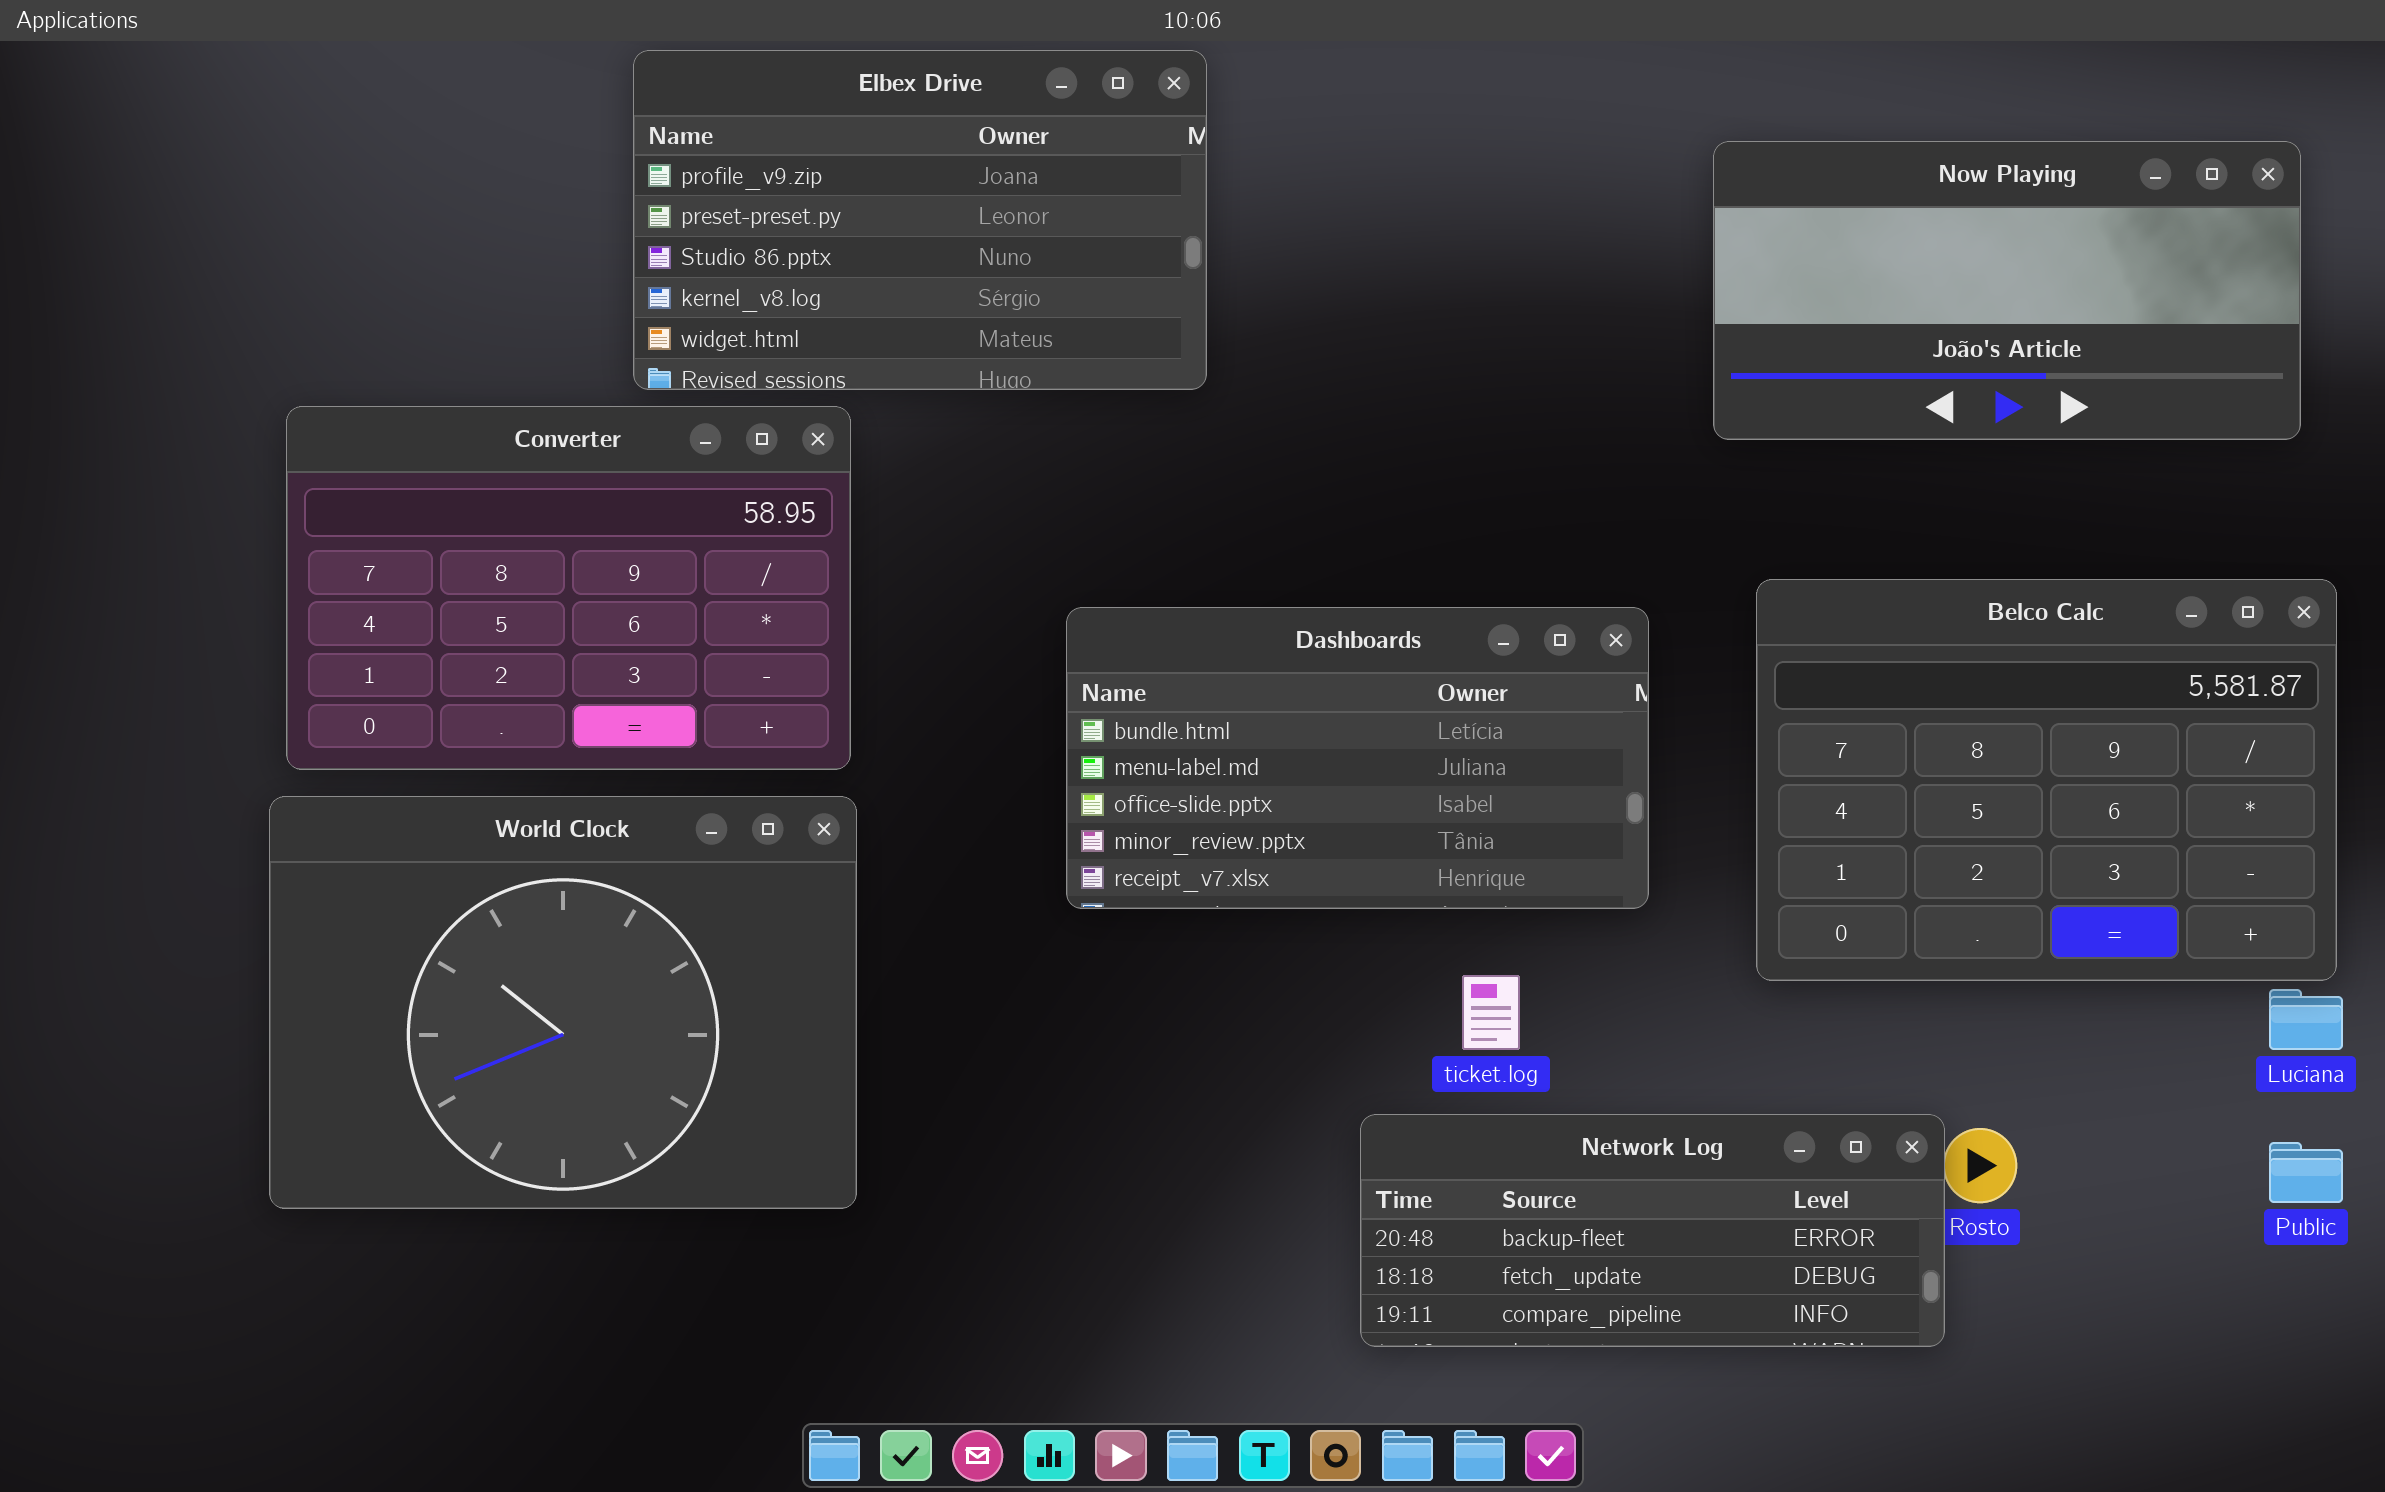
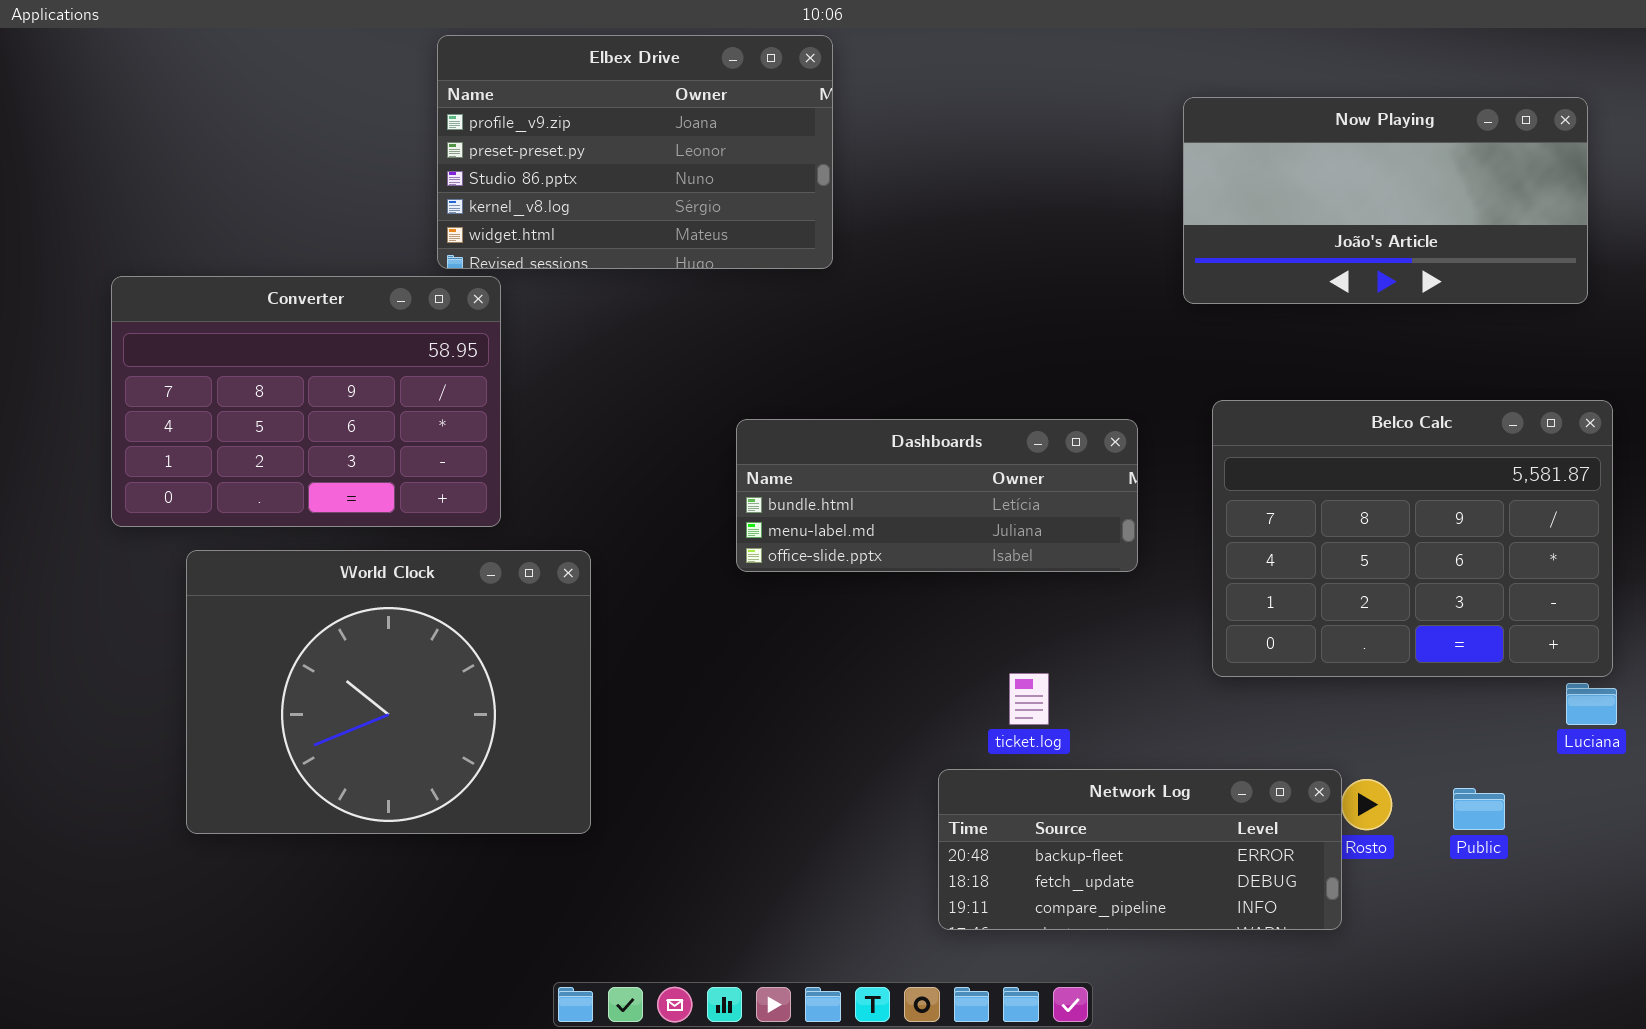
Converter: [286,406,851,770] -> [111,276,501,527], moved
Dashboards: [1066,607,1649,909] -> [736,419,1138,572], resized
Public: [2269,1142,2343,1203] -> [1453,788,1505,830], moved

